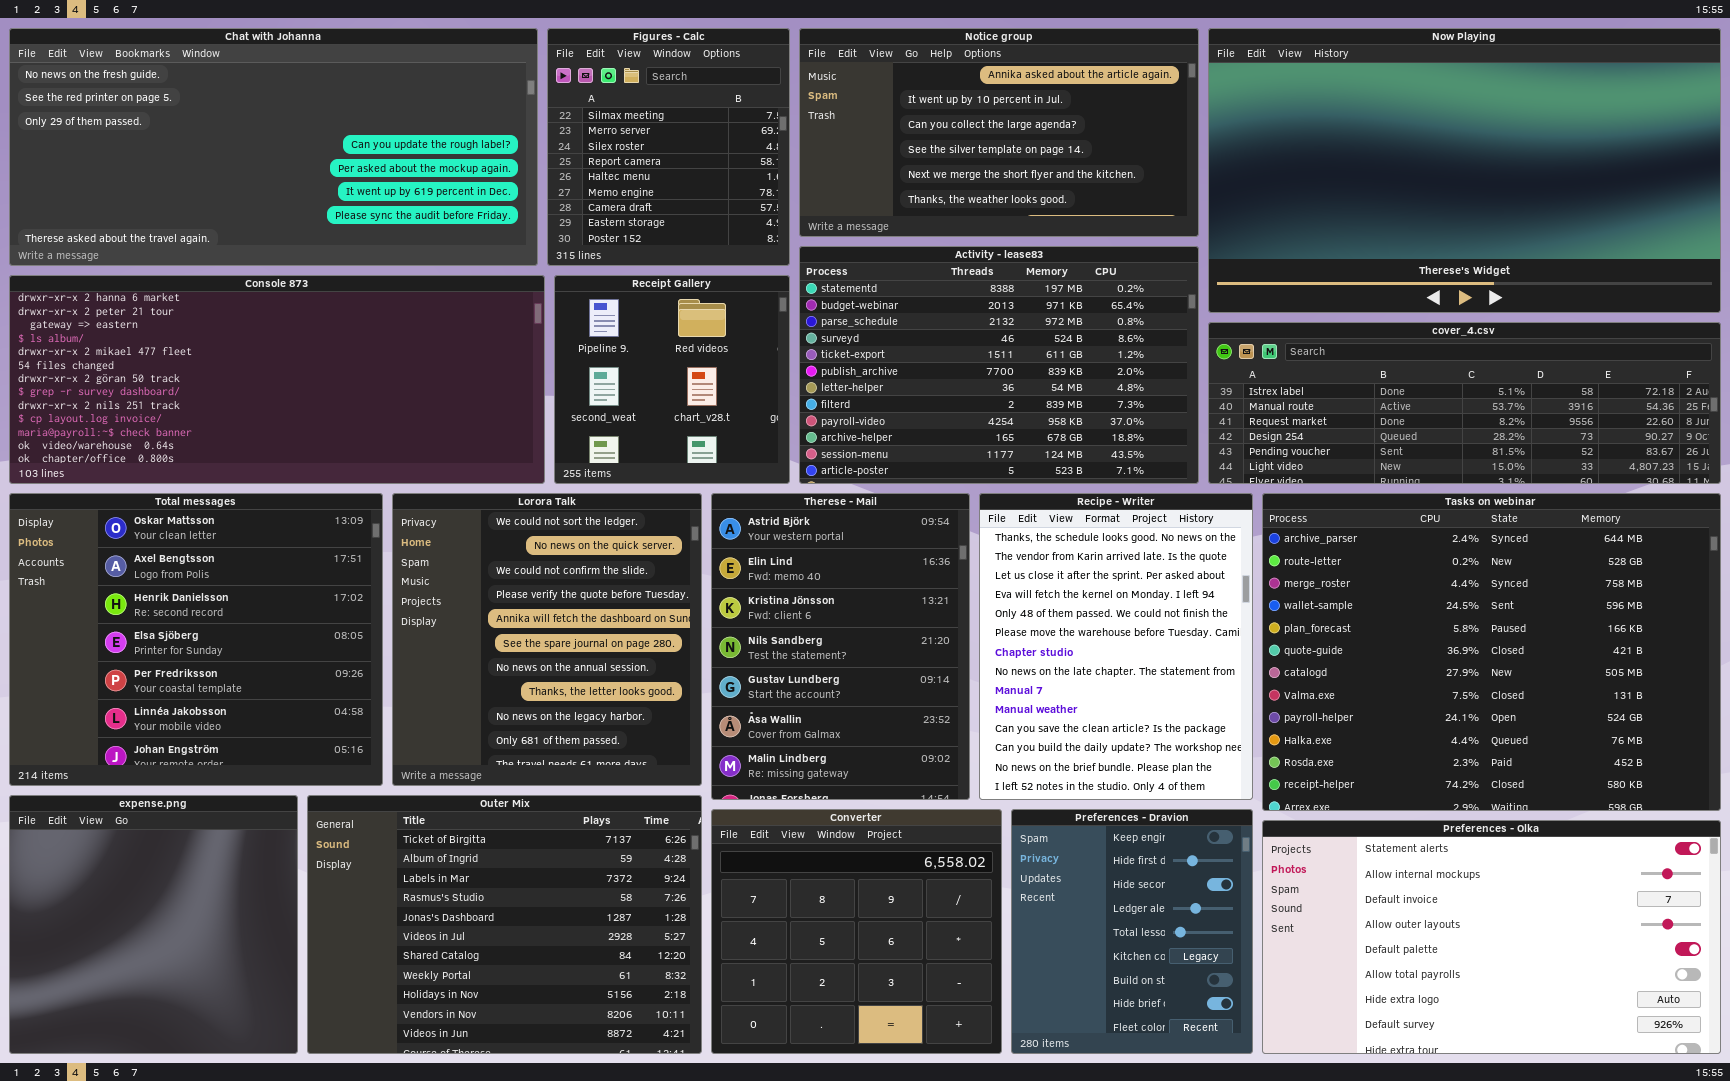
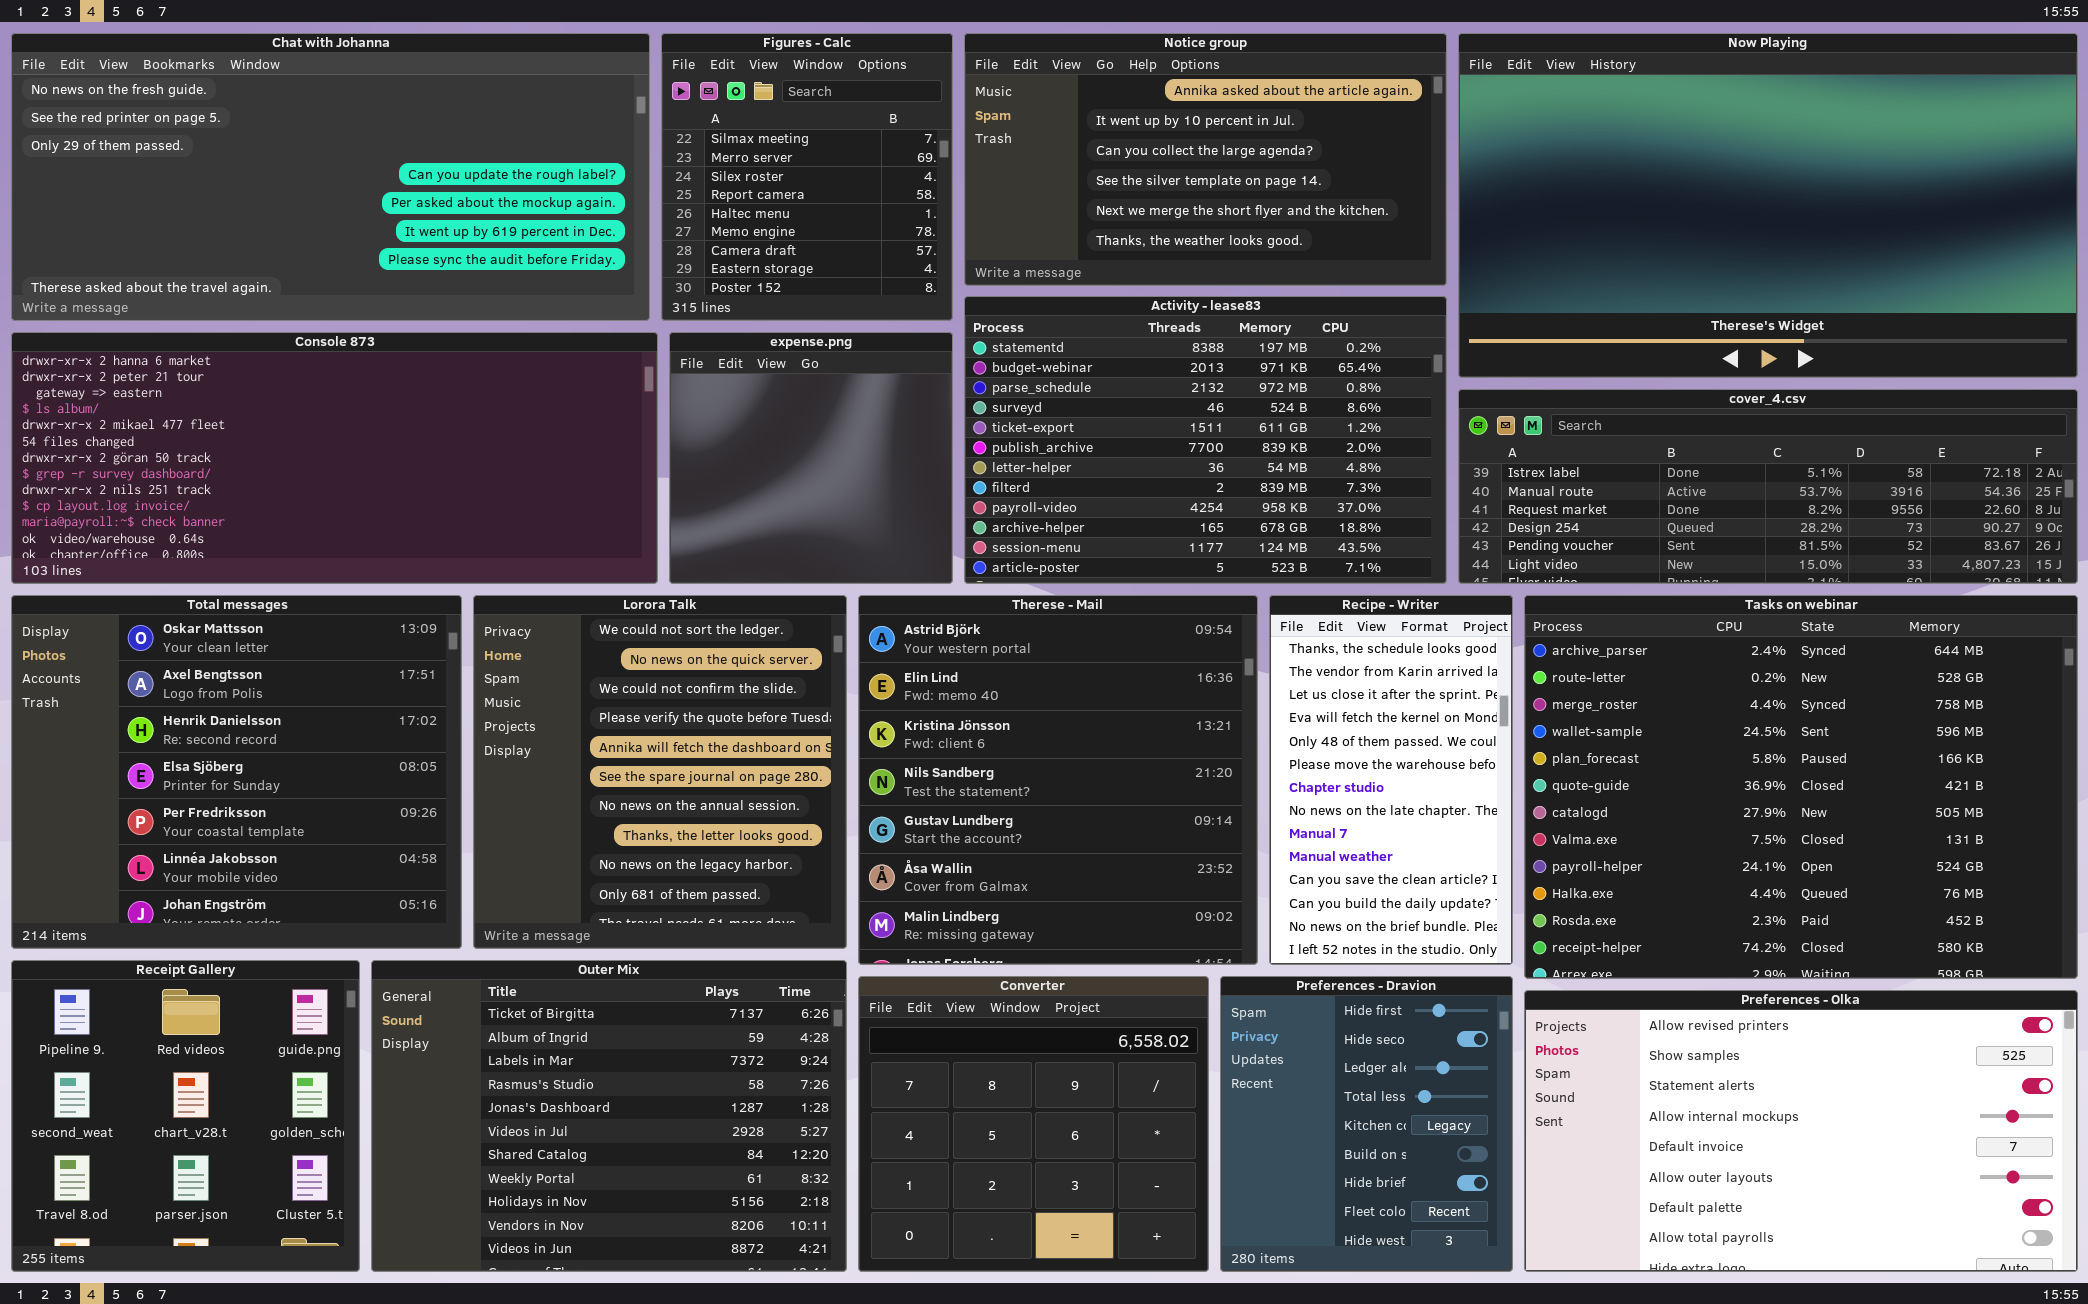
Receipt Gallery: [554,275,790,484] -> [11,960,360,1272], moved, resized
Therese - Mail: [711,493,970,800] -> [858,595,1258,965], resized
Recipe - Writer: [979,493,1253,800] -> [1269,595,1513,965], resized
expense.png: [9,795,298,1054] -> [669,332,953,584], moved, resized
Preferences - Dravion: [1011,809,1253,1054] -> [1220,976,1513,1272], scrolled down 1 row
Preferences - Olka: [1262,820,1721,1054] -> [1524,990,2078,1272], scrolled up 2 rows

